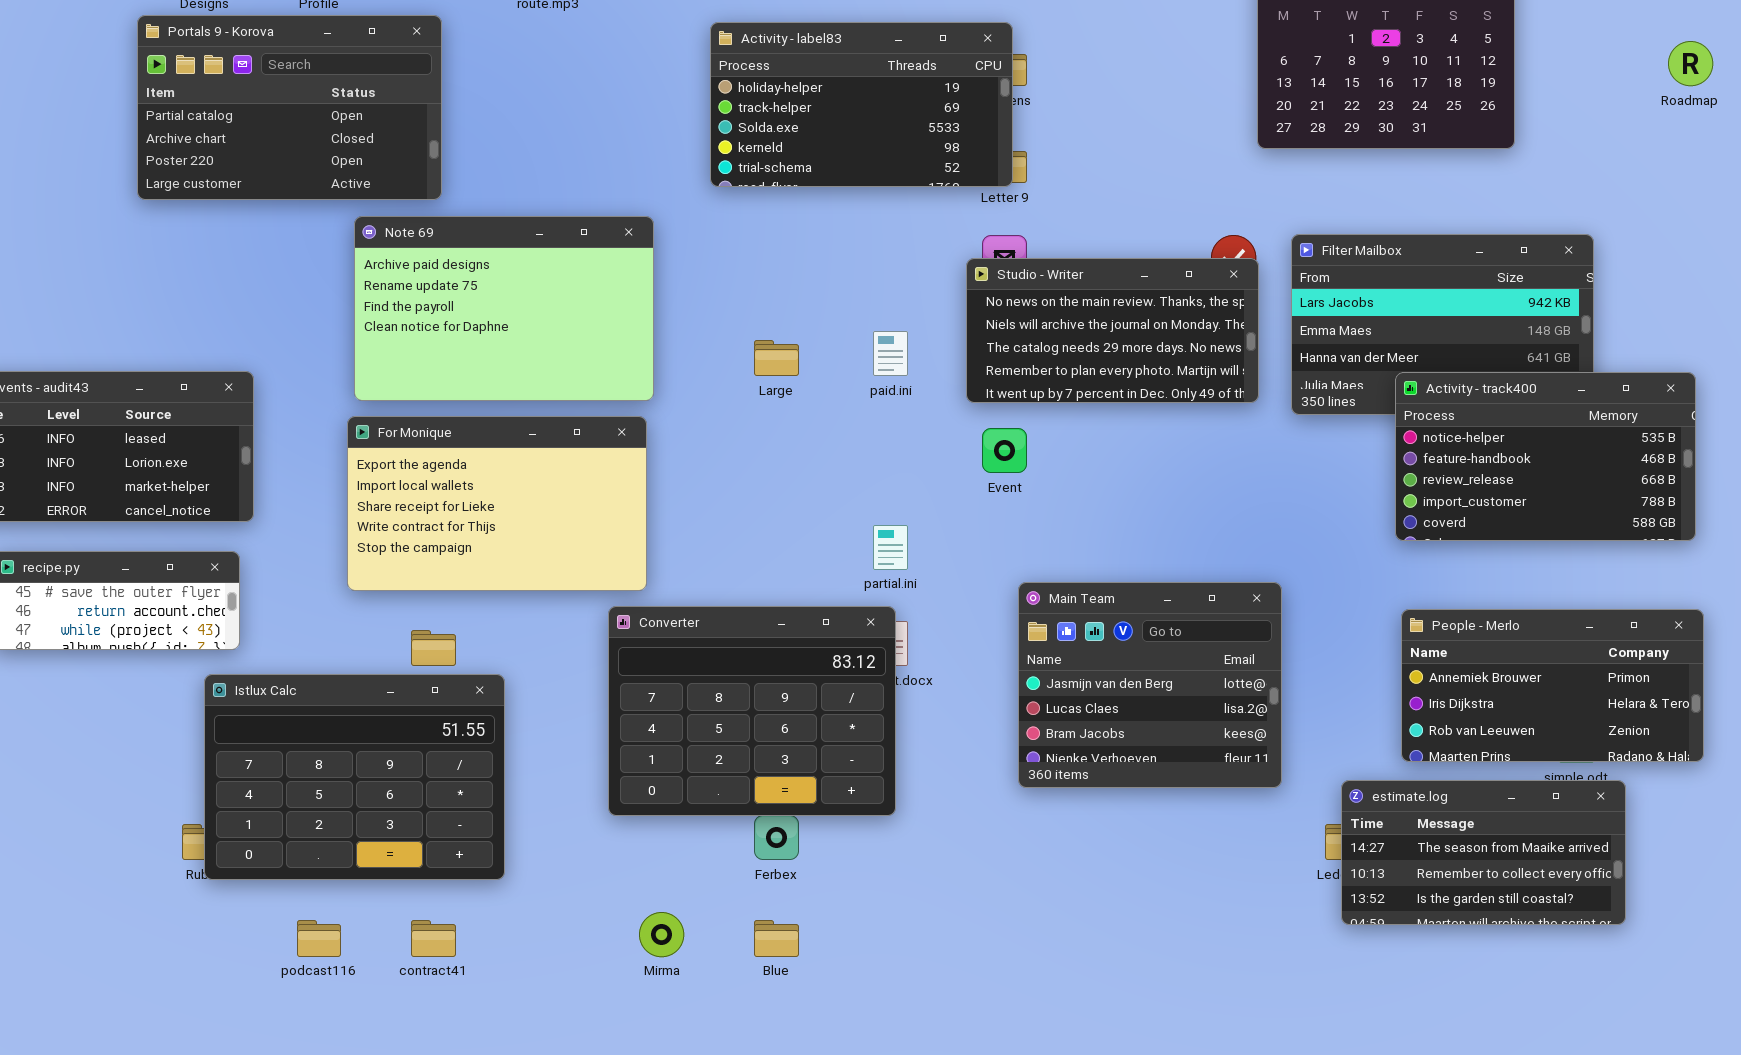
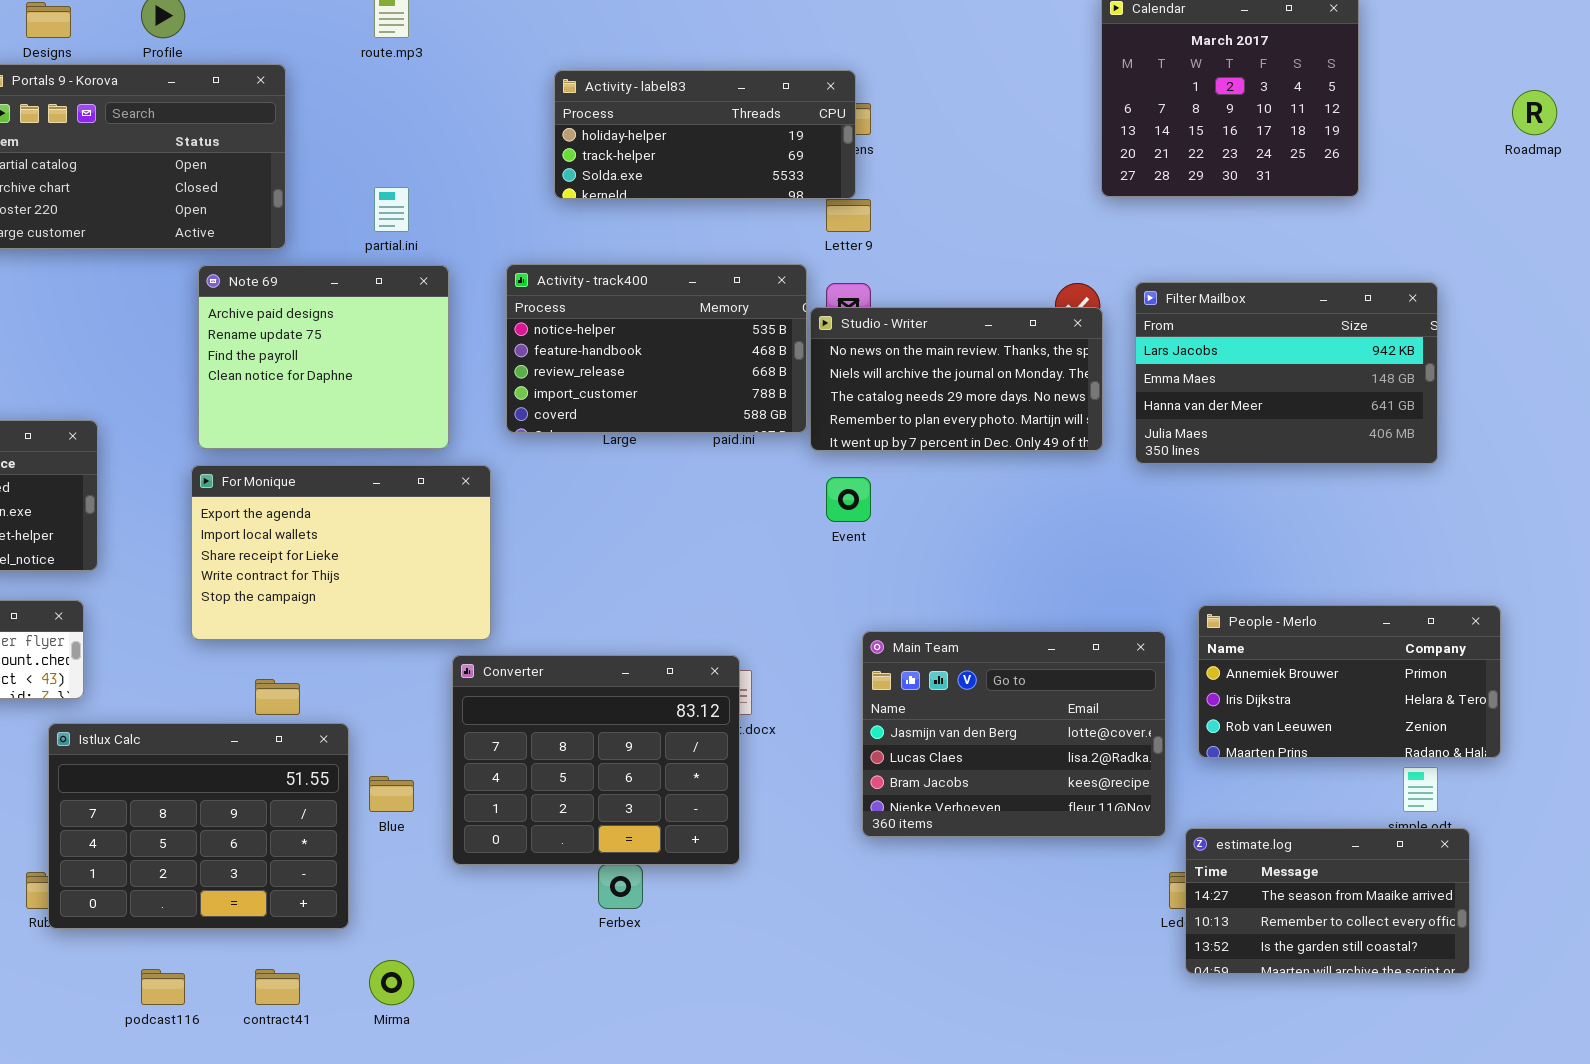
Activity - label83: [710,22,1013,187] -> [554,70,856,199], resized
Note 69: [354,216,654,401] -> [198,265,449,449], resized
Activity - track400: [1395,372,1696,541] -> [506,264,807,433], moved
partial.ini: [873,525,908,570] -> [374,187,409,232], moved
Main Team: [1018,582,1282,788] -> [862,631,1166,837], resized
People - Merlo: [1401,609,1704,762] -> [1198,605,1501,758], moved
Mirma: [639,912,684,957] -> [369,960,414,1005], moved
Blue: [754,920,799,957] -> [369,776,414,812], moved

